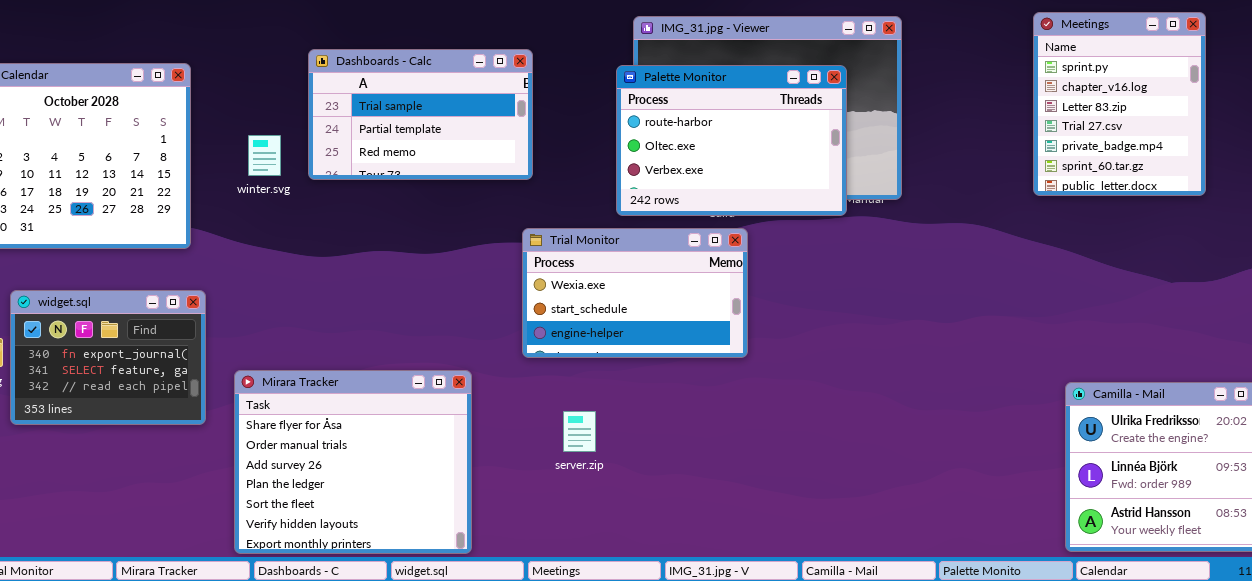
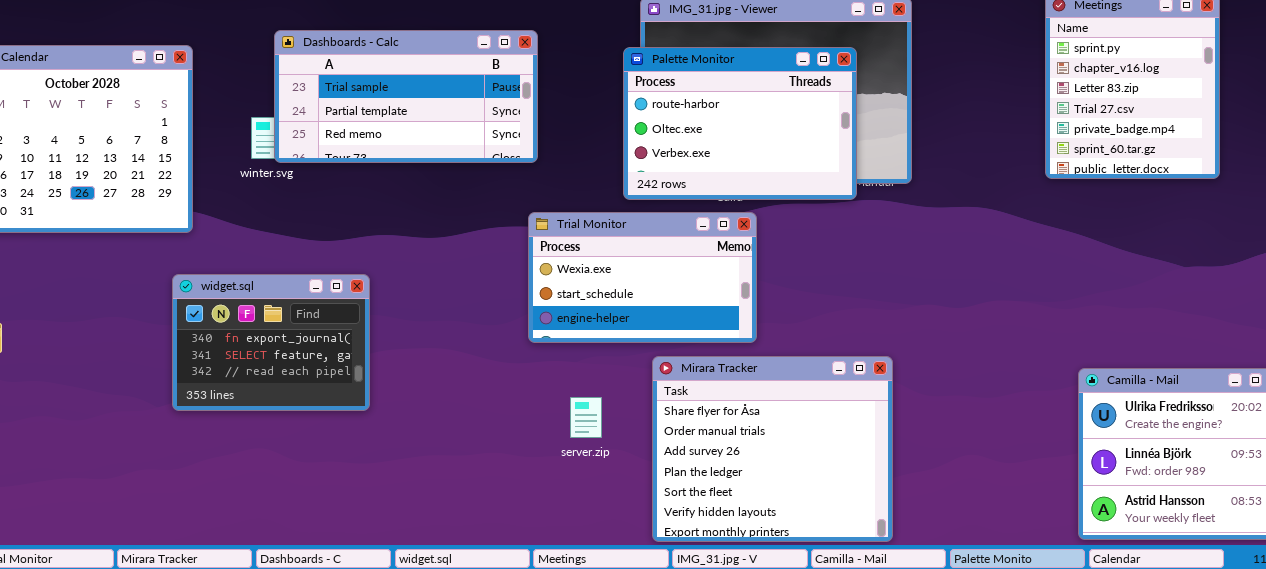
Dashboards - Calc: [308,49,533,180] -> [274,30,538,163], resized
widget.sql: [10,290,206,425] -> [172,274,370,411], moved
Mirara Tracker: [234,370,472,554] -> [652,356,893,542], moved

